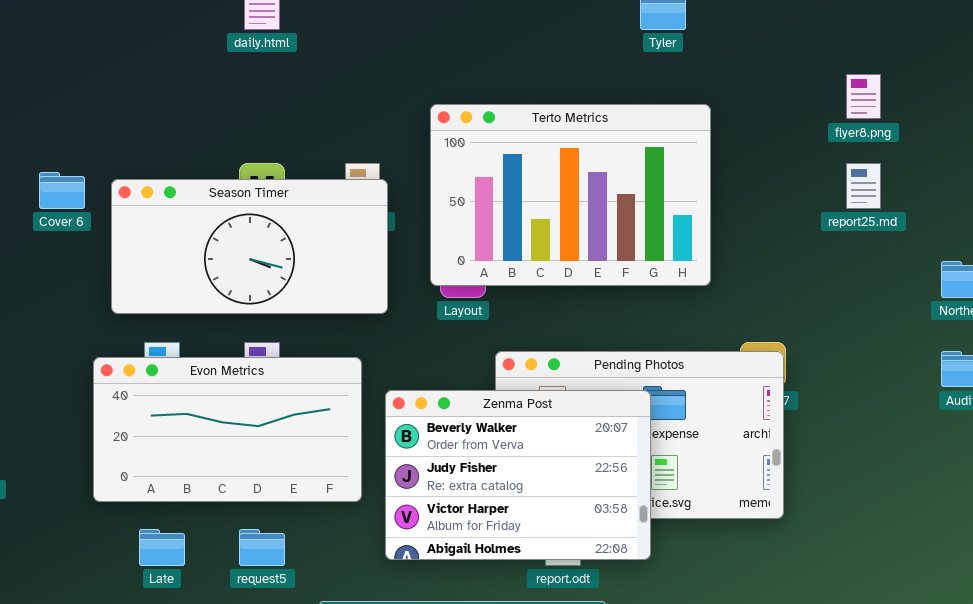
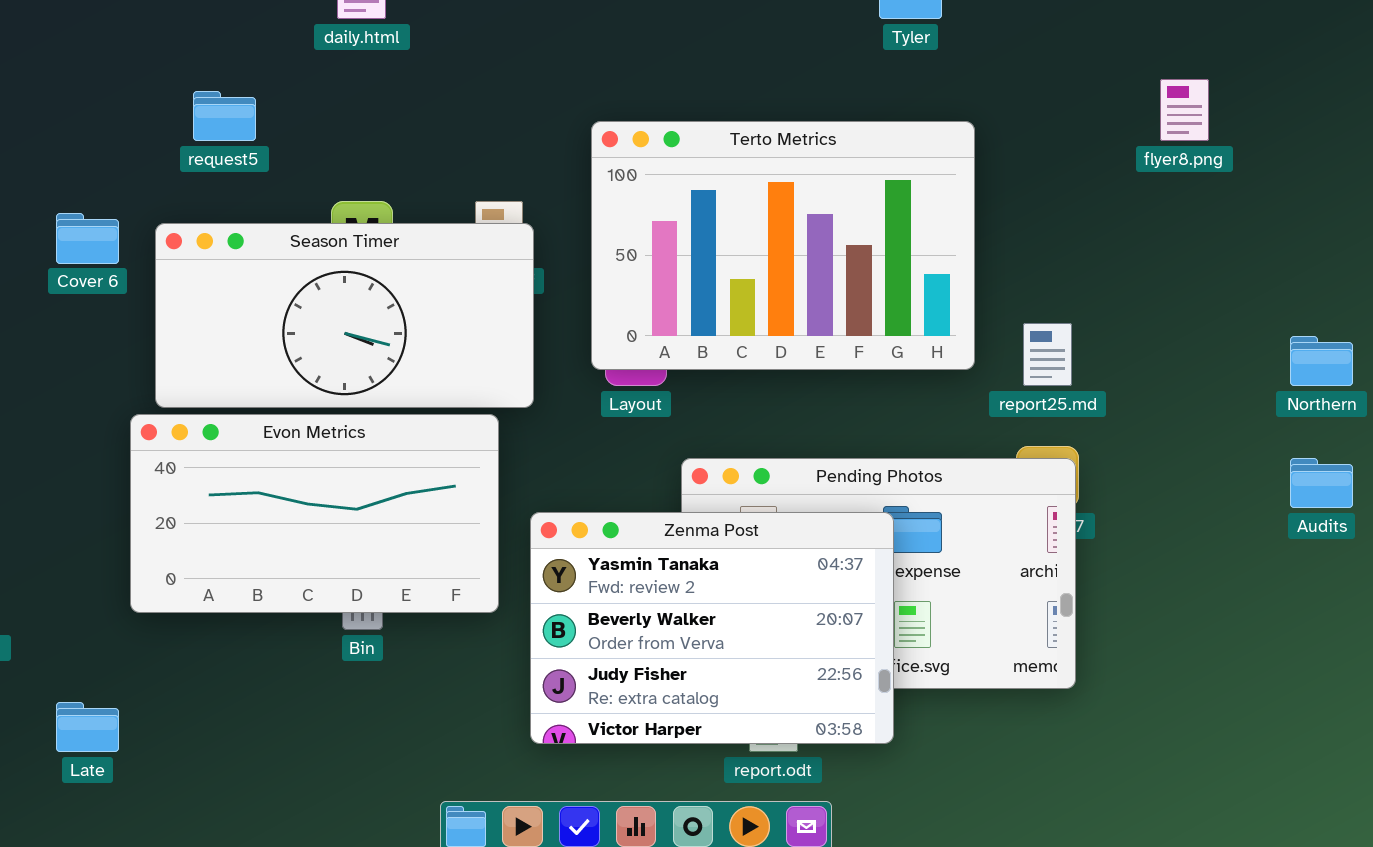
report25.md: [846,163,881,209] -> [1023,323,1072,386], moved
Evon Metrics: [93,357,362,502] -> [130,414,499,613], moved
Zenma Post: [385,390,651,560] -> [530,512,894,744], scrolled up 1 row
Late: [139,529,185,566] -> [56,702,119,752], moved
request5: [239,529,285,566] -> [193,91,256,141], moved

